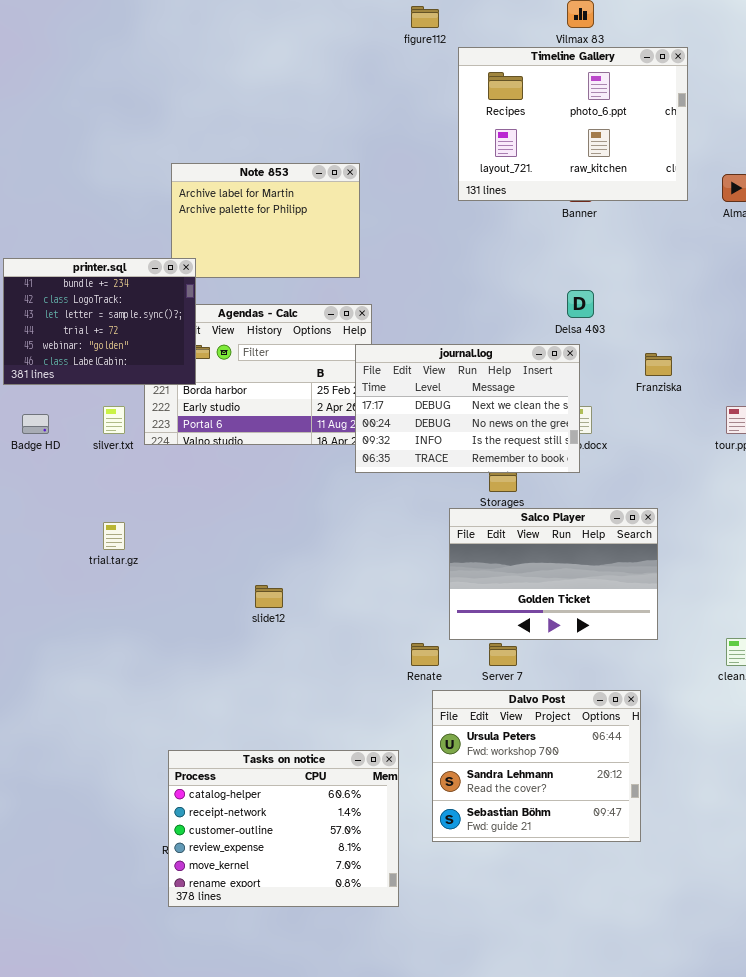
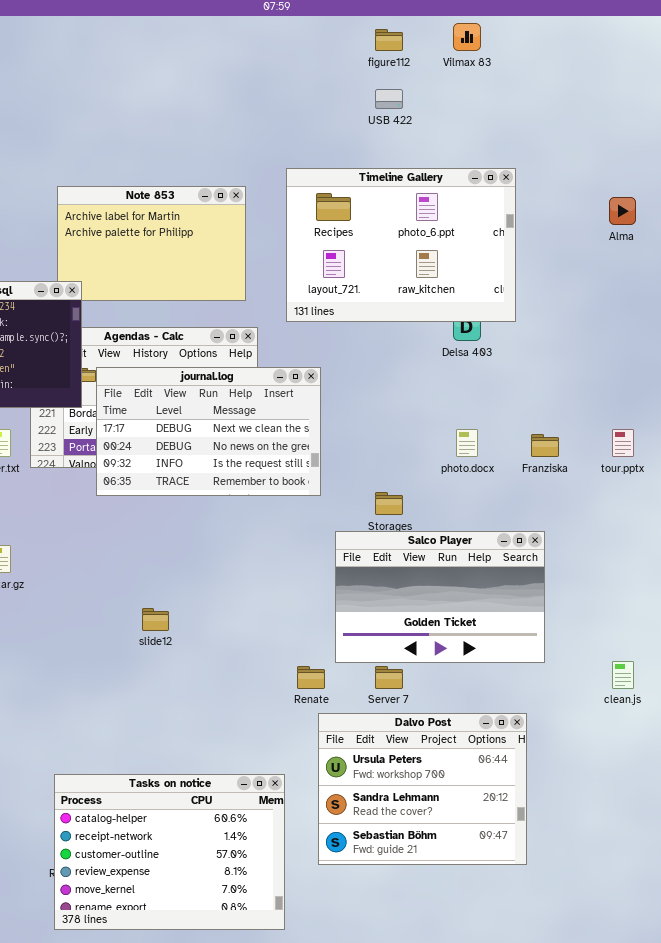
figure112: [411,6,439,28] -> [375,29,403,51], moved
Timeline Gallery: [458,47,688,201] -> [286,168,516,322], moved
journal.log: [355,344,580,473] -> [96,367,321,496], moved
Franziska: [645,353,672,376] -> [531,434,559,457], moved

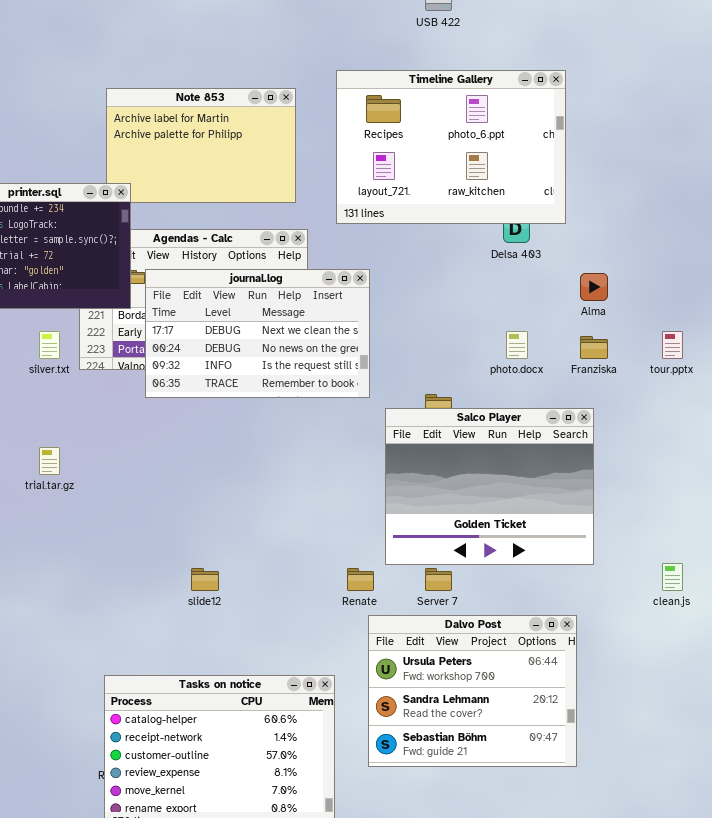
Alma: [609,197,636,225] -> [580,273,608,301], moved
Salco Player: [335,531,545,663] -> [385,408,594,565], resized
slide12: [142,608,169,631] -> [191,568,219,591], moved

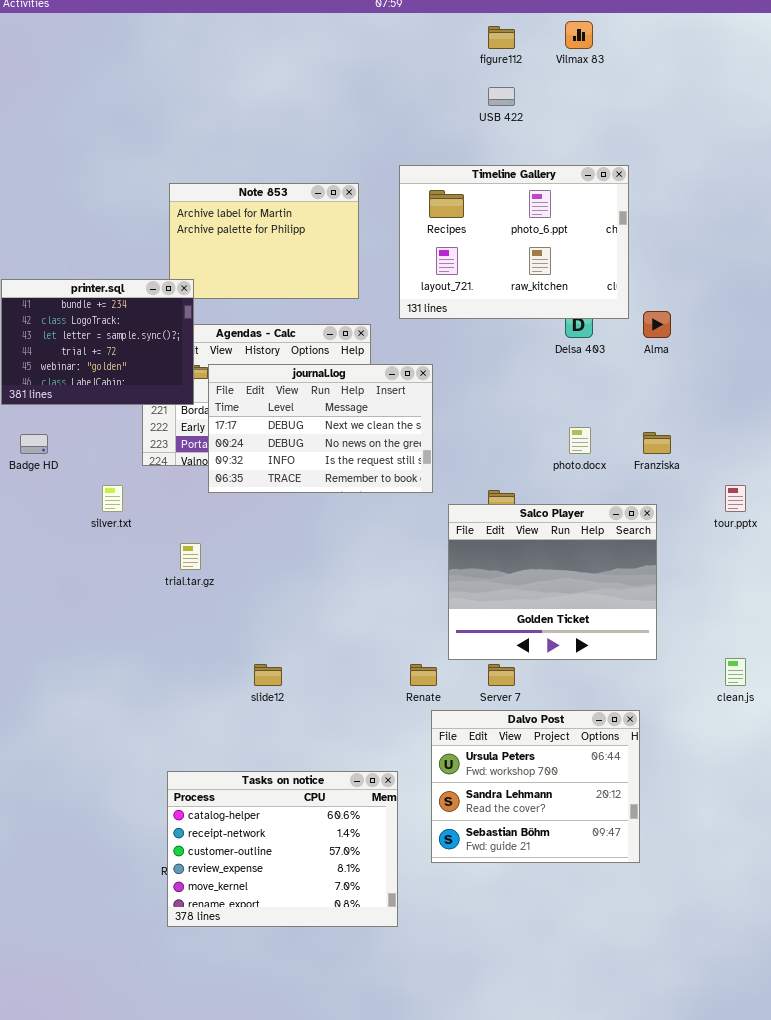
Alma: [580,273,608,301] -> [643,311,671,338], moved
silver.txt: [39,331,60,359] -> [102,485,123,512], moved
tour.pptx: [662,331,683,359] -> [725,485,746,512], moved
trial.tar.gz: [39,447,60,475] -> [180,543,201,570], moved

